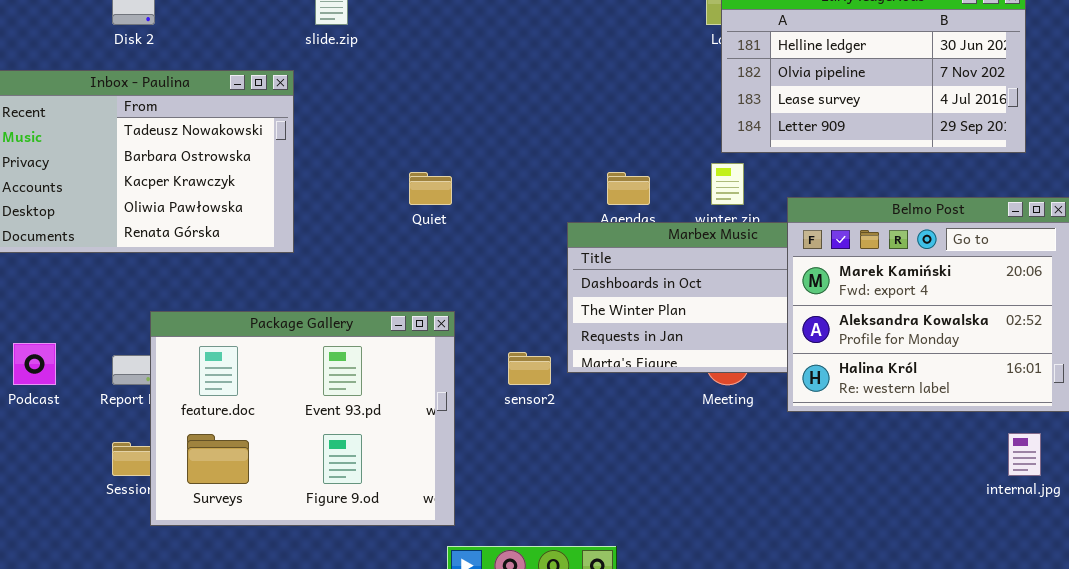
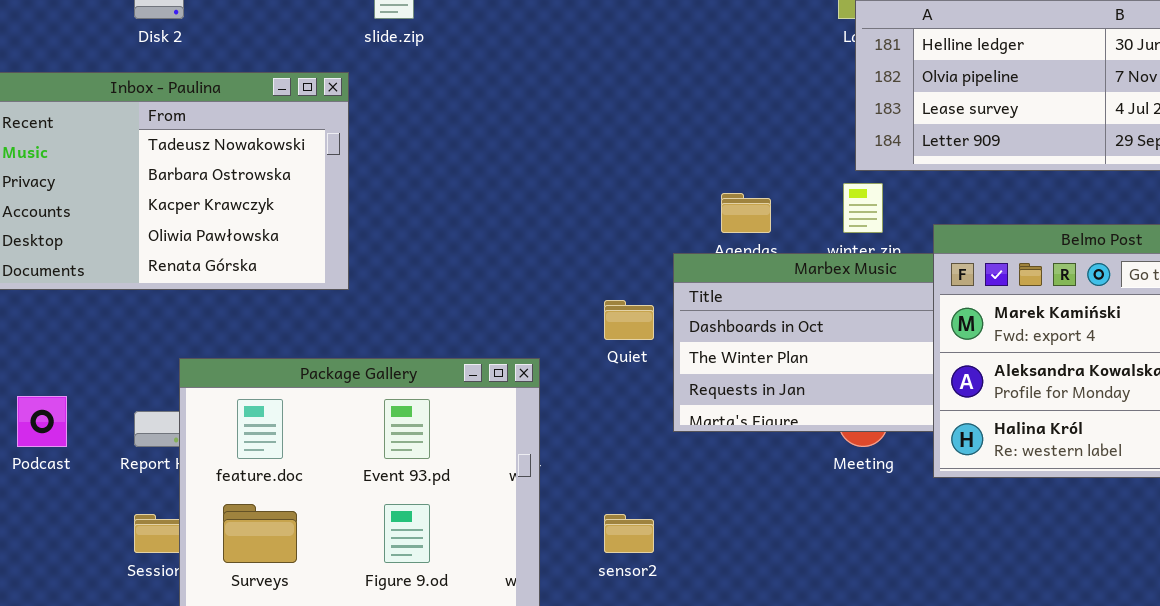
Quiet: [409,172,452,205] -> [604,300,654,340], moved
sensor2: [508,352,551,385] -> [604,514,654,553], moved

